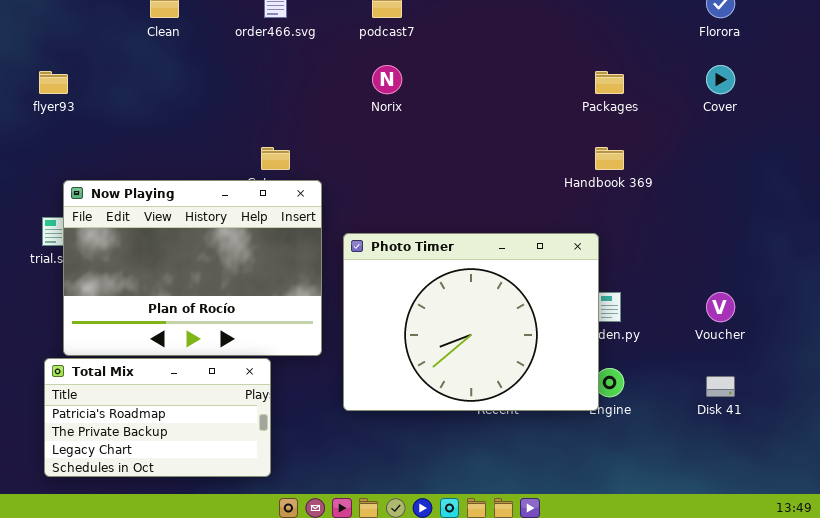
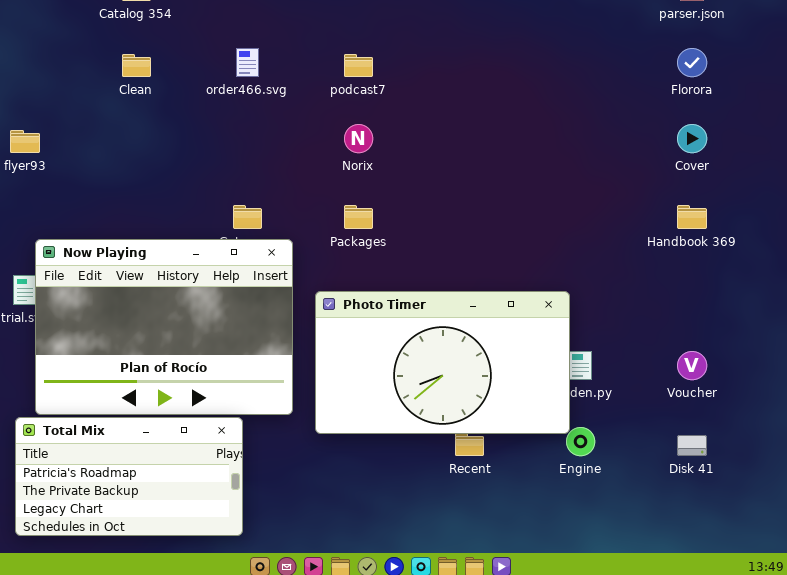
Packages: [595,71,624,94] -> [344,205,373,229], moved
Handbook 369: [595,147,624,170] -> [677,205,707,229], moved
Photo Timer: [343,233,599,411] -> [315,291,570,434], resized

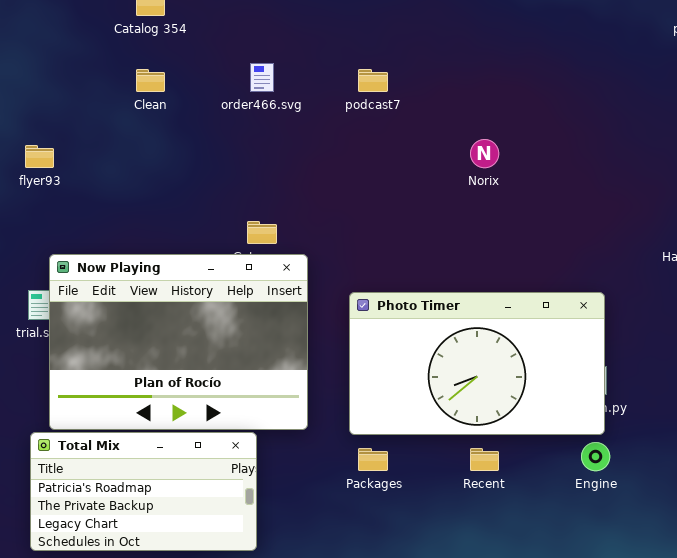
Norix: [344,124,373,153] -> [470,139,499,168], moved
Packages: [344,205,373,229] -> [358,448,388,471], moved
Photo Timer: [315,291,570,434] -> [349,292,605,435], moved

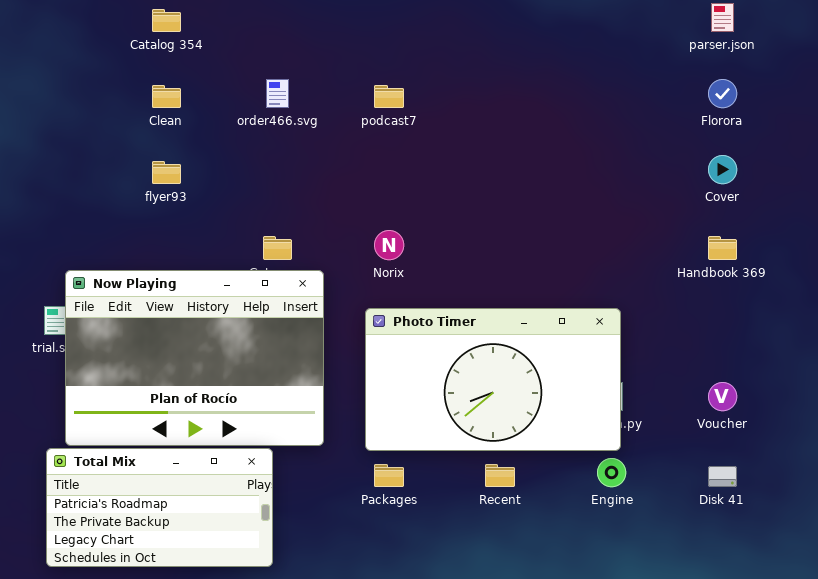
Norix: [470,139,499,168] -> [374,230,404,260], moved
flyer93: [25,145,54,168] -> [152,161,181,184], moved

